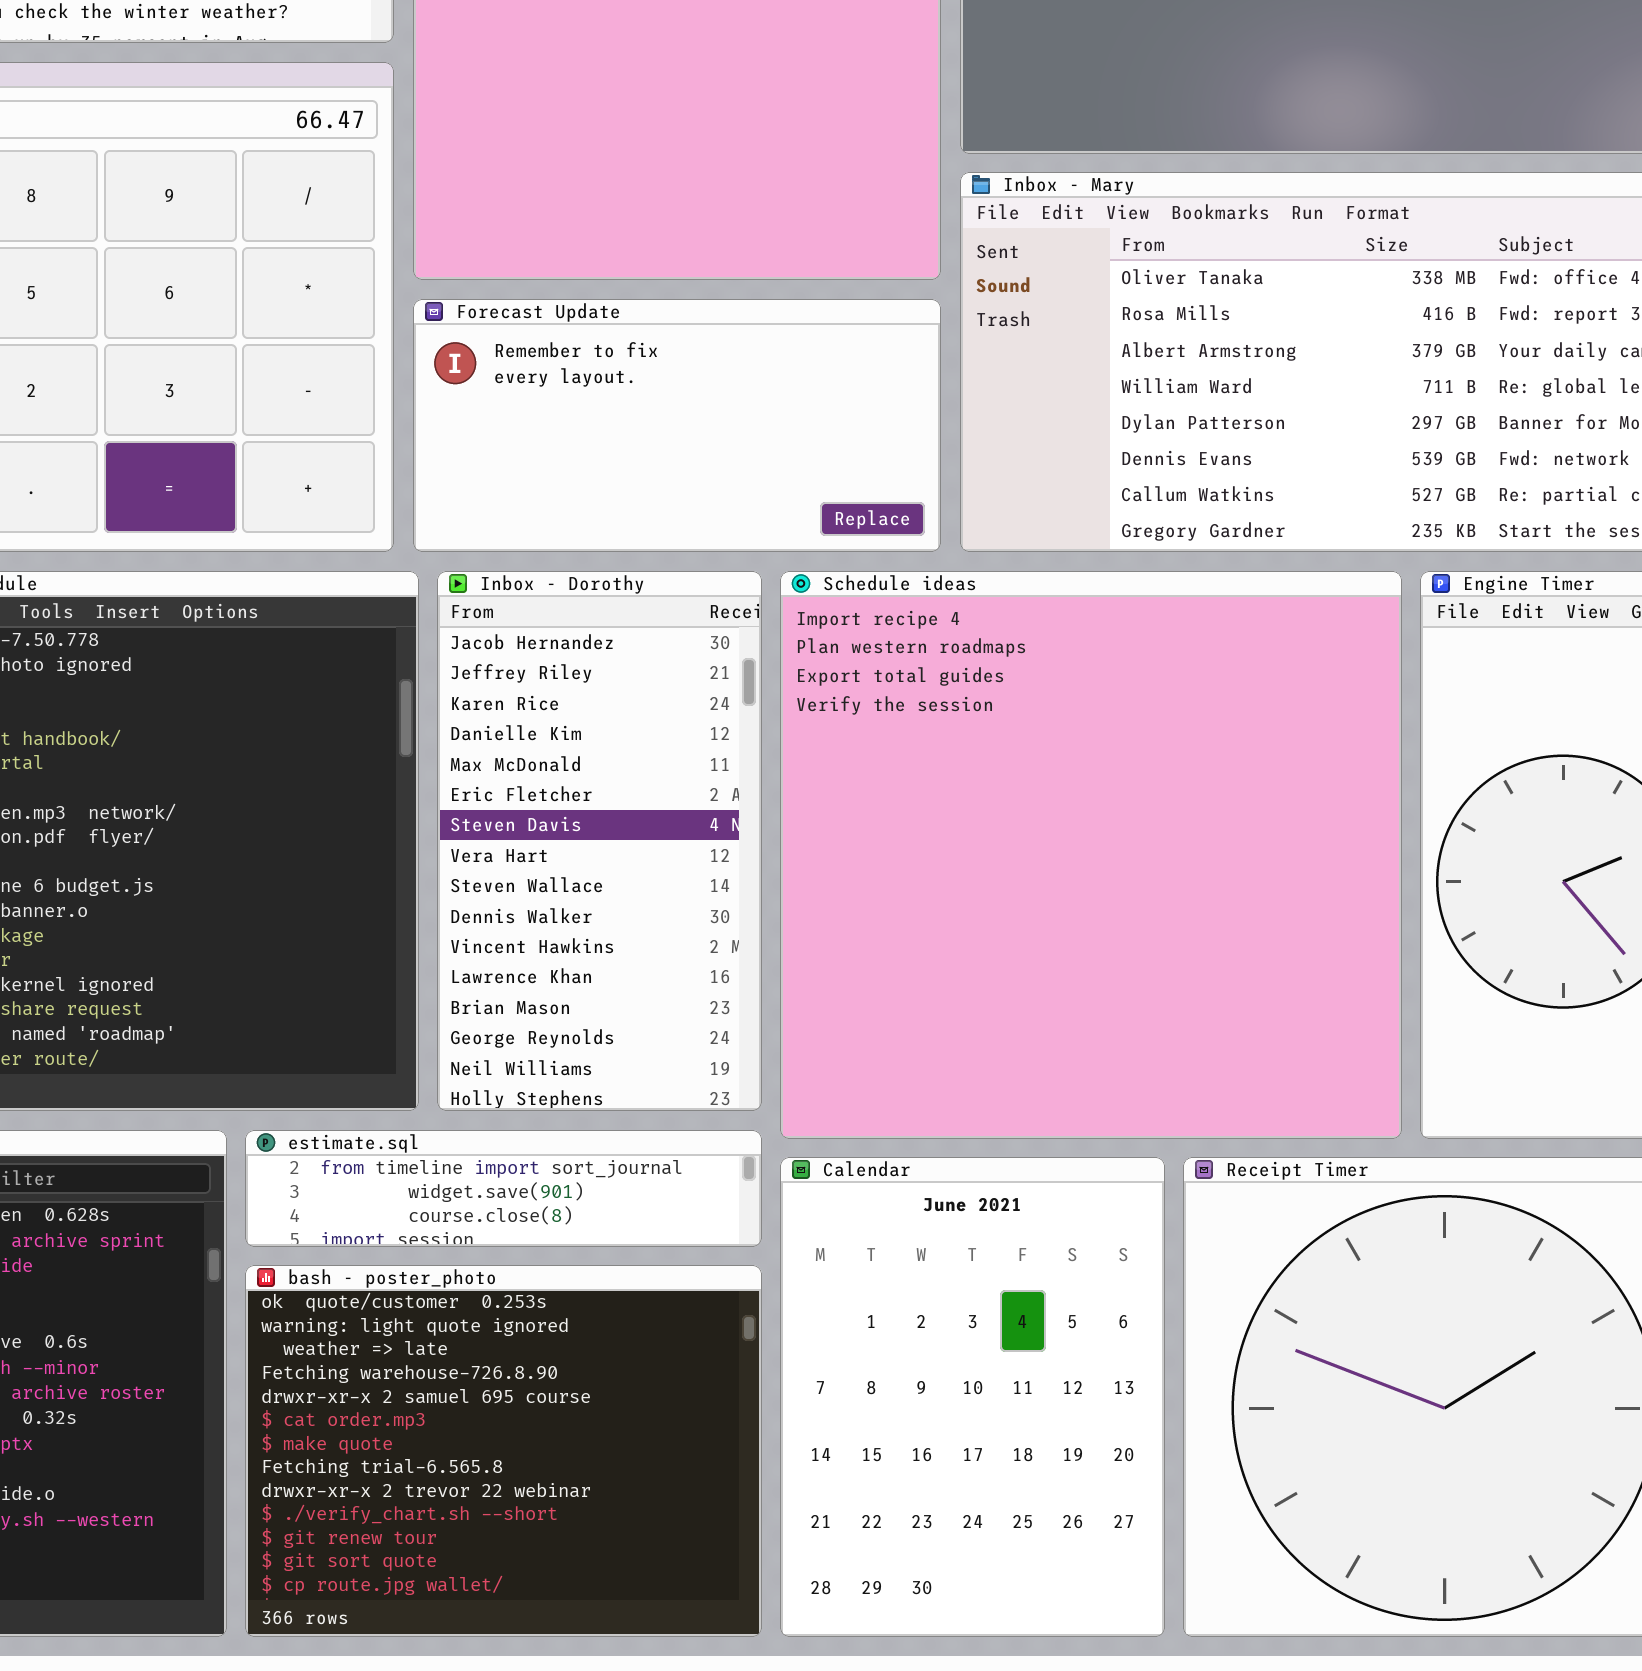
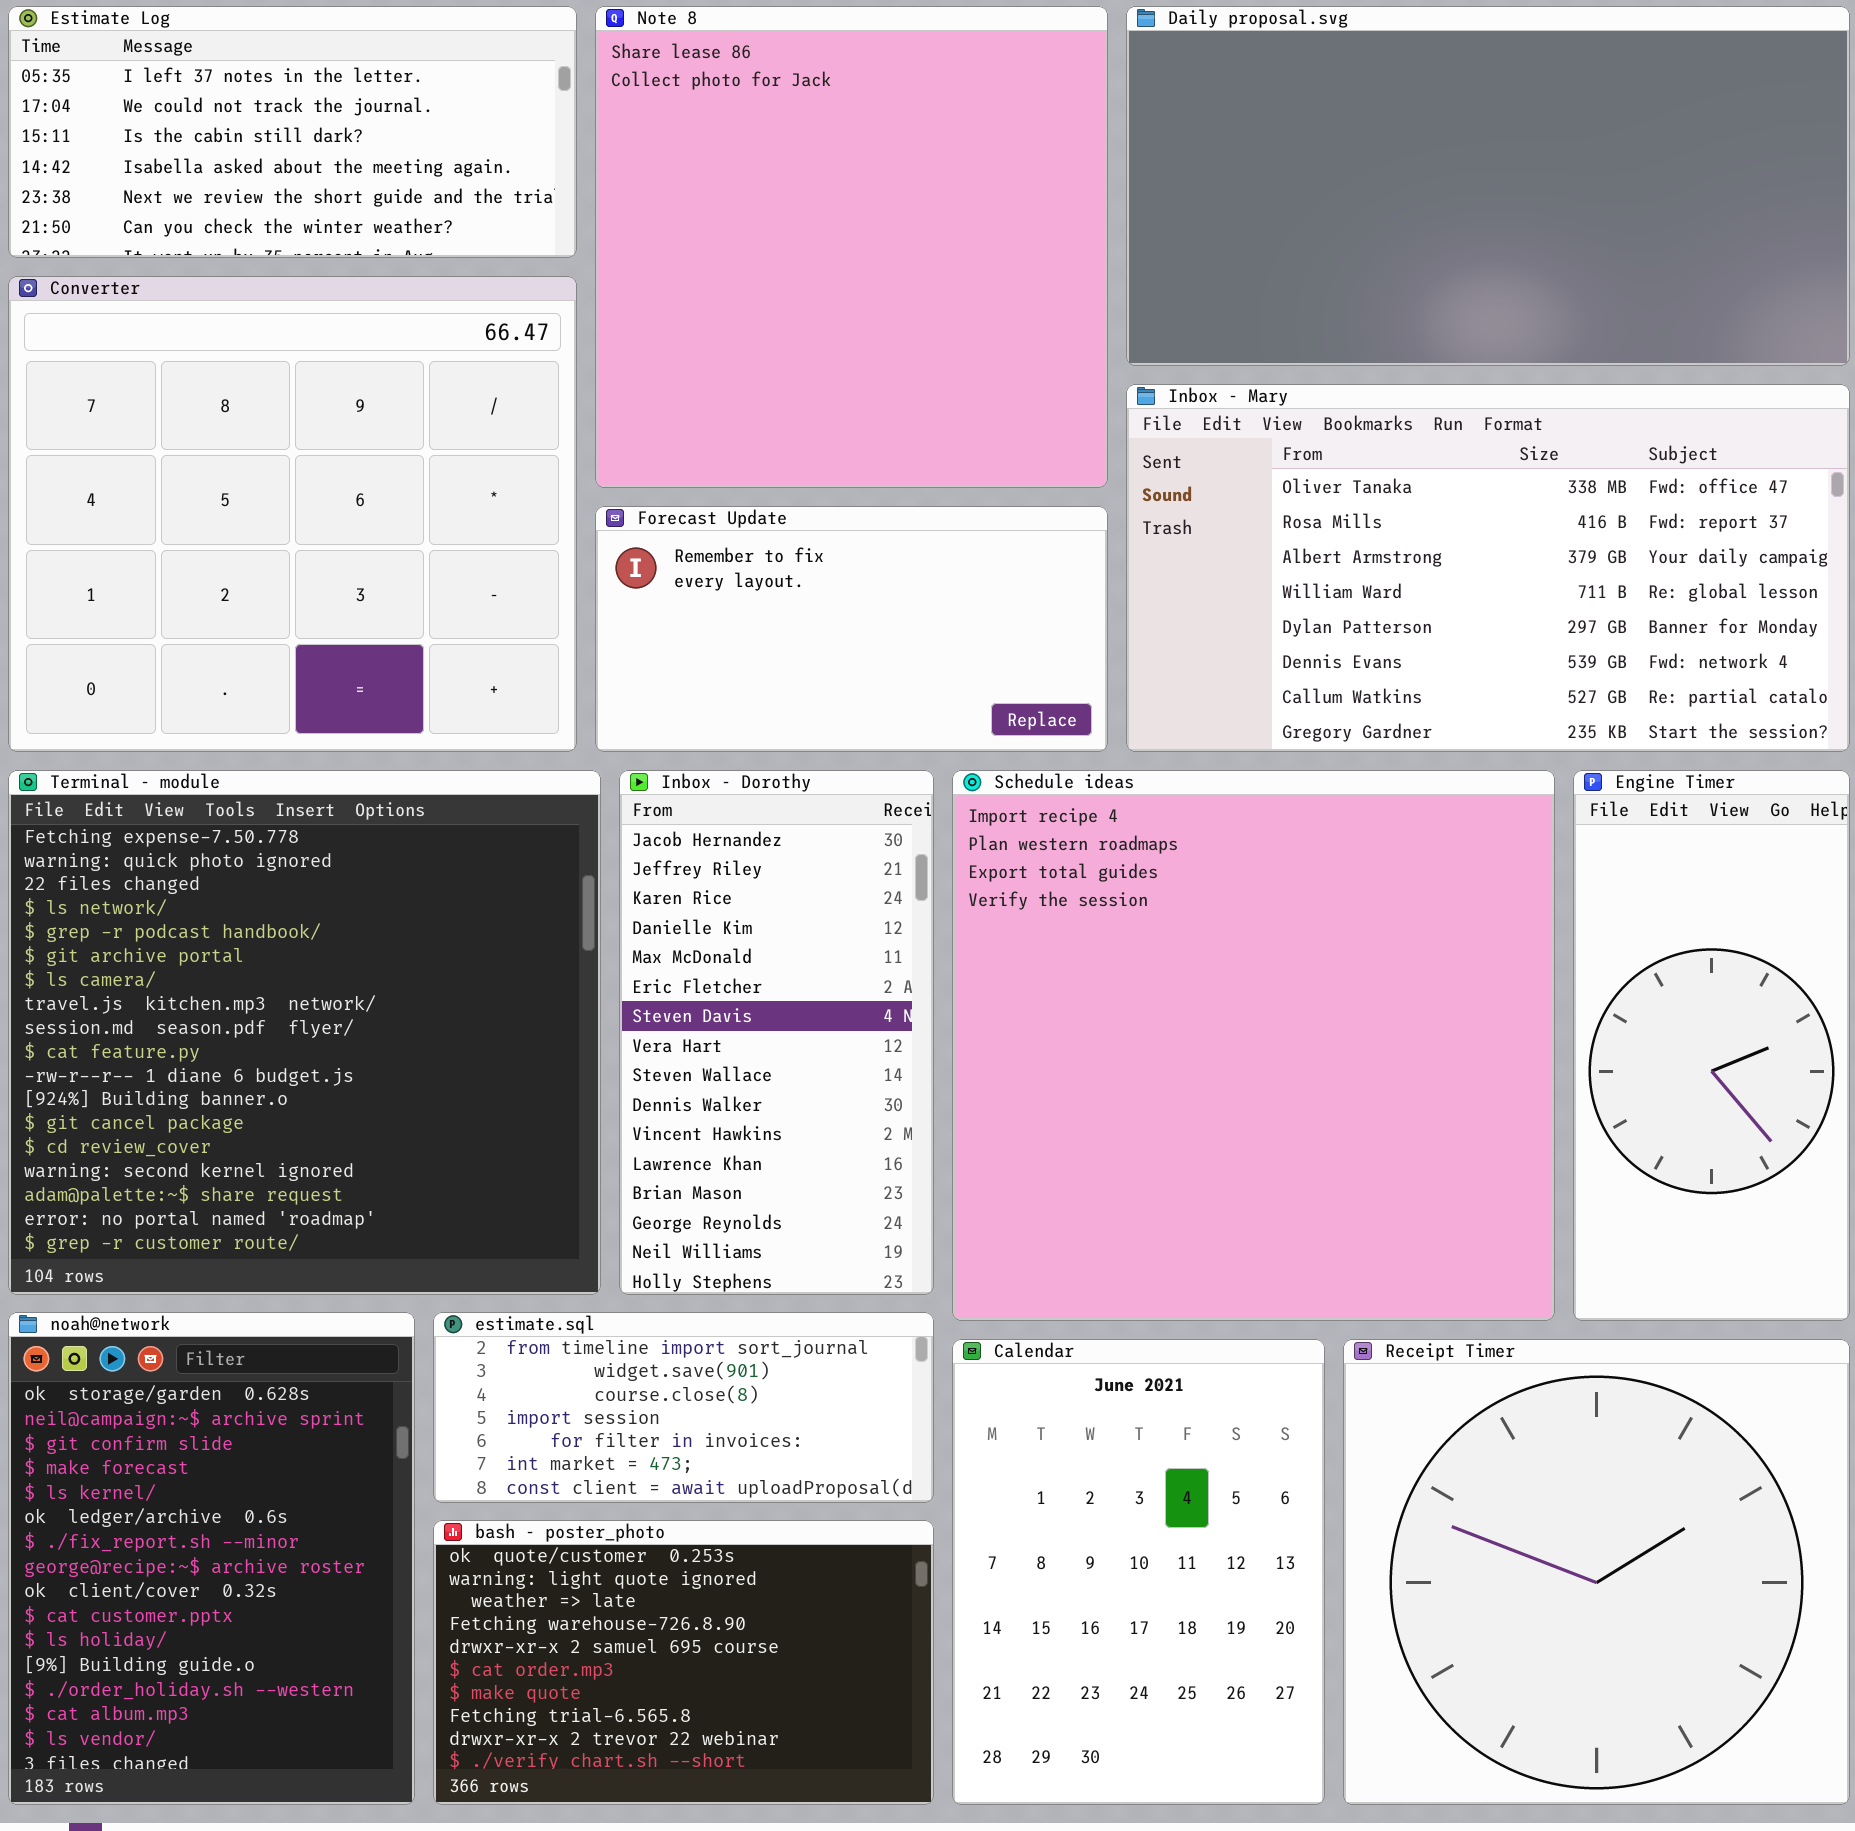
estimate.sql: [245,1130,762,1247] -> [433,1312,934,1503], resized
bash - poster_photo: [245,1265,762,1637] -> [433,1520,934,1805], resized

